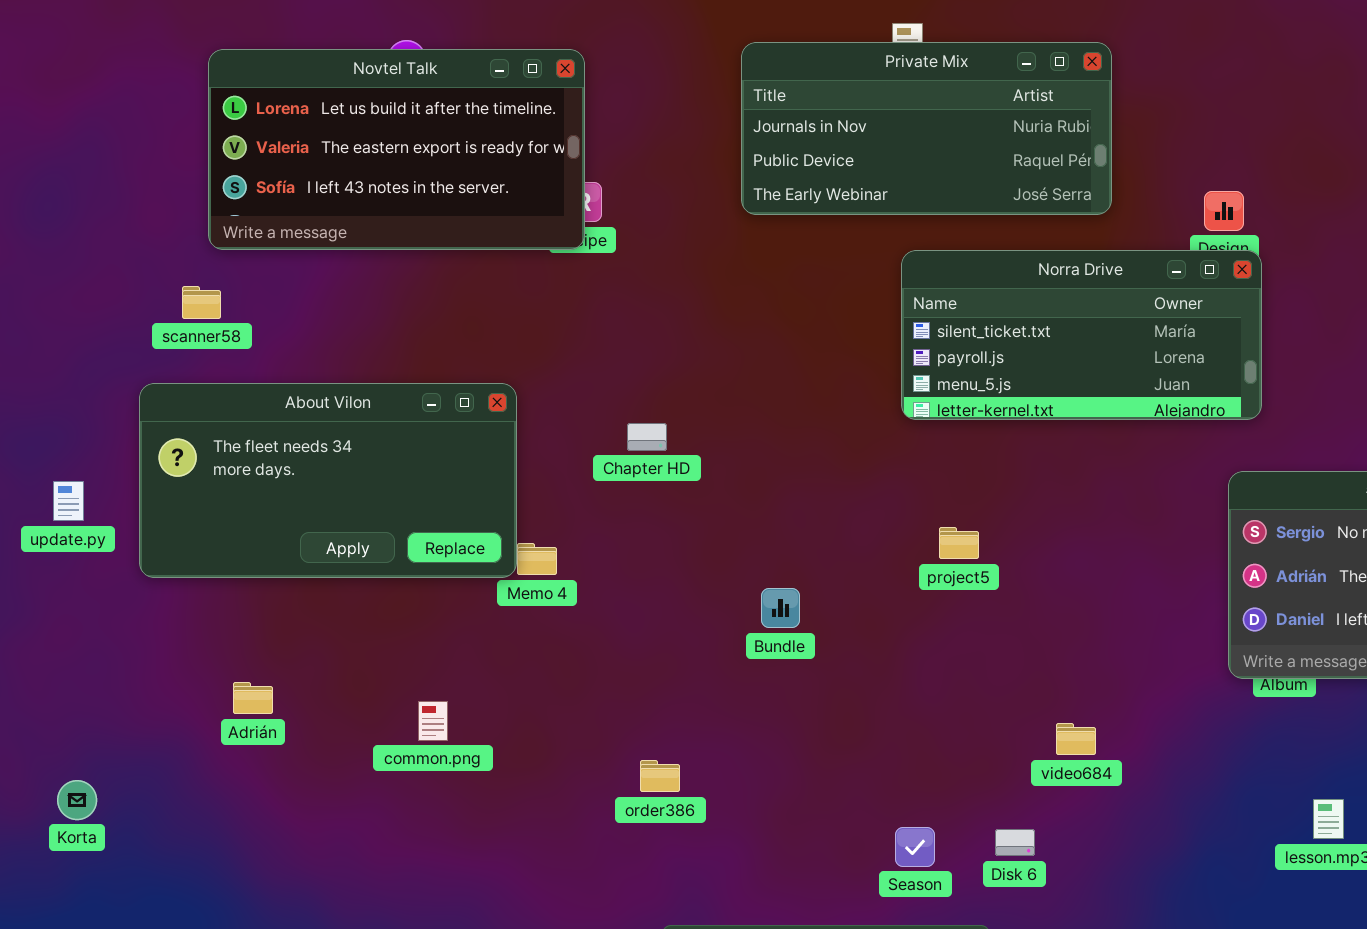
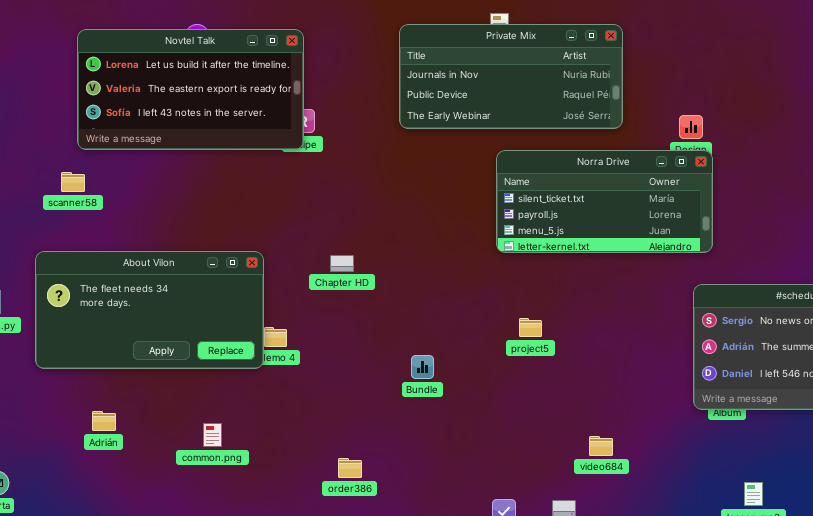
About Vilon: [139,383,517,578] -> [35,251,264,369], moved

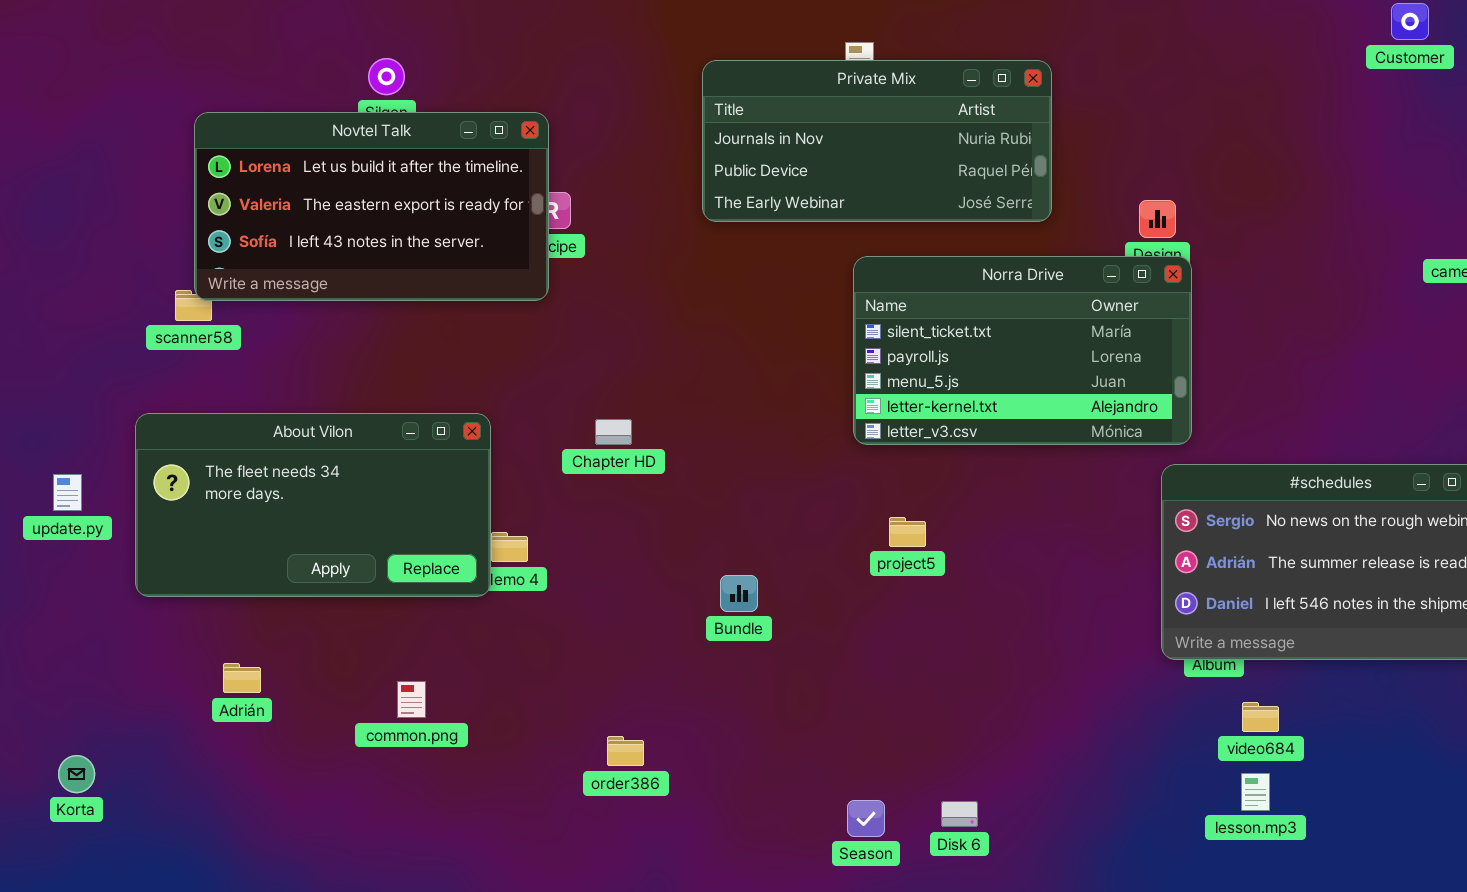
Novtel Talk: [77,29,304,150] -> [194,112,549,301], moved
Norra Drive: [496,150,713,253] -> [853,256,1192,445], resized
video684: [589,436,613,456] -> [1242,702,1279,732], moved

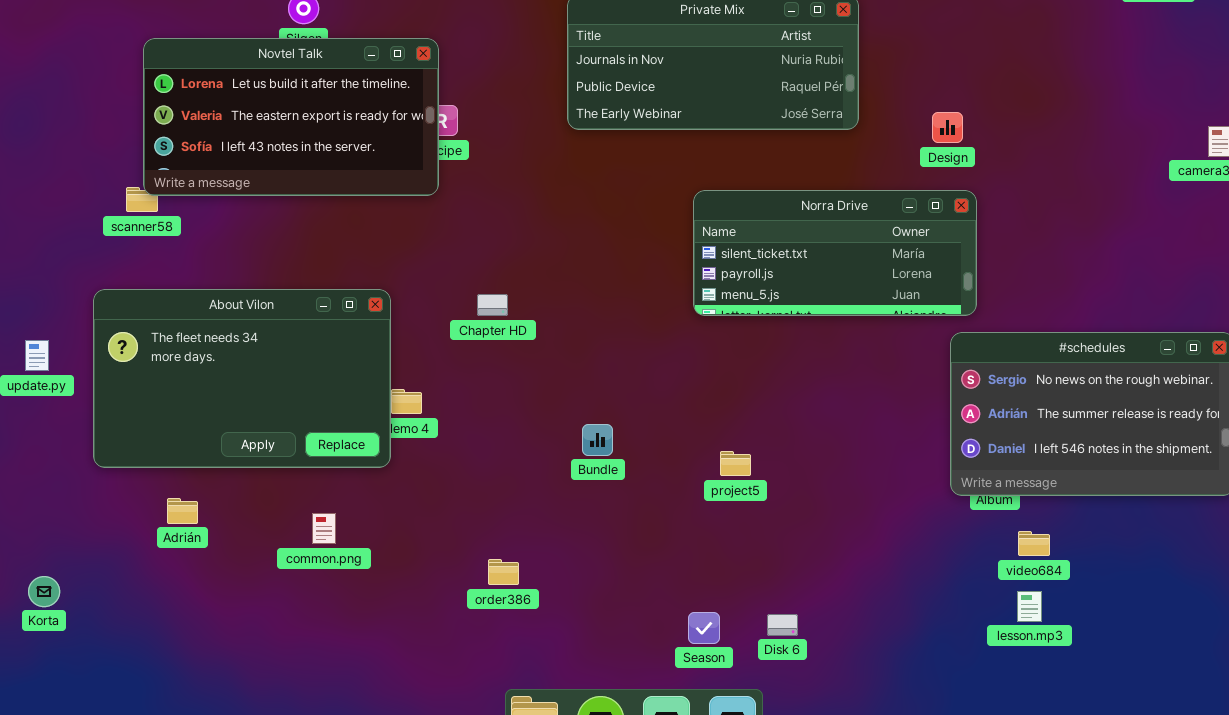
Norra Drive: [853,256,1192,445] -> [693,190,977,316], resized
About Vilon: [135,413,491,597] -> [93,289,391,468], resized
project5: [889,517,926,547] -> [720,451,751,476], moved

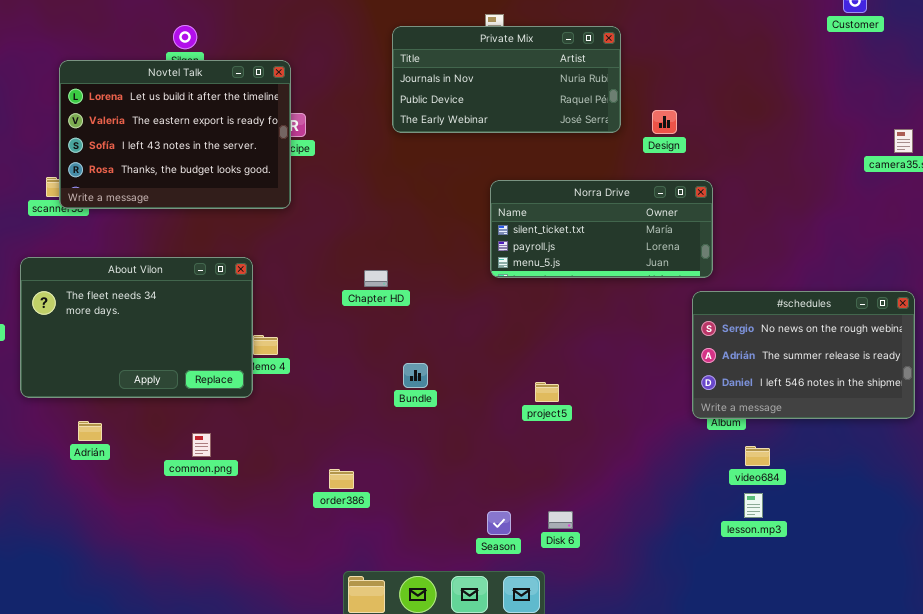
Novtel Talk: [143,38,439,196] -> [59,60,291,209], resized
Design: [932,112,963,143] -> [652,110,677,134], moved
Chapter HD: [477,294,508,316] -> [364,270,388,287], moved
project5: [720,451,751,476] -> [535,382,559,402], moved

